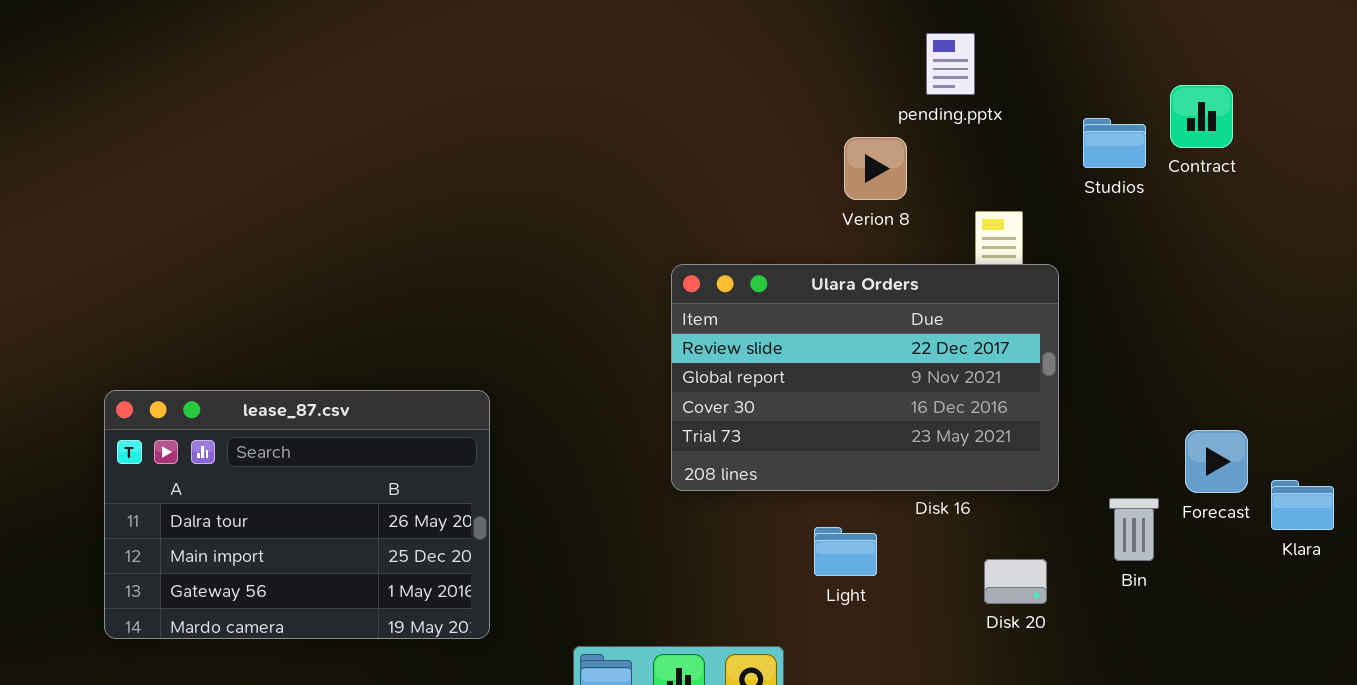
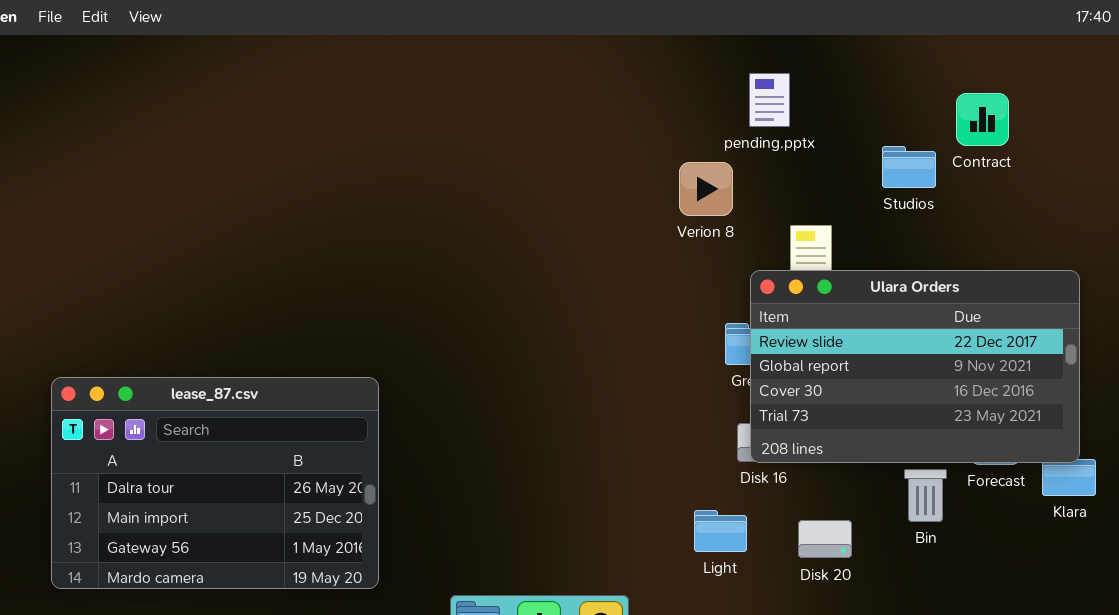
Contract: [1170,85,1233,148] -> [956,93,1009,146], moved
Ulara Orders: [671,264,1059,491] -> [750,270,1080,463], moved
Light: [814,527,877,576] -> [694,510,747,552], moved

